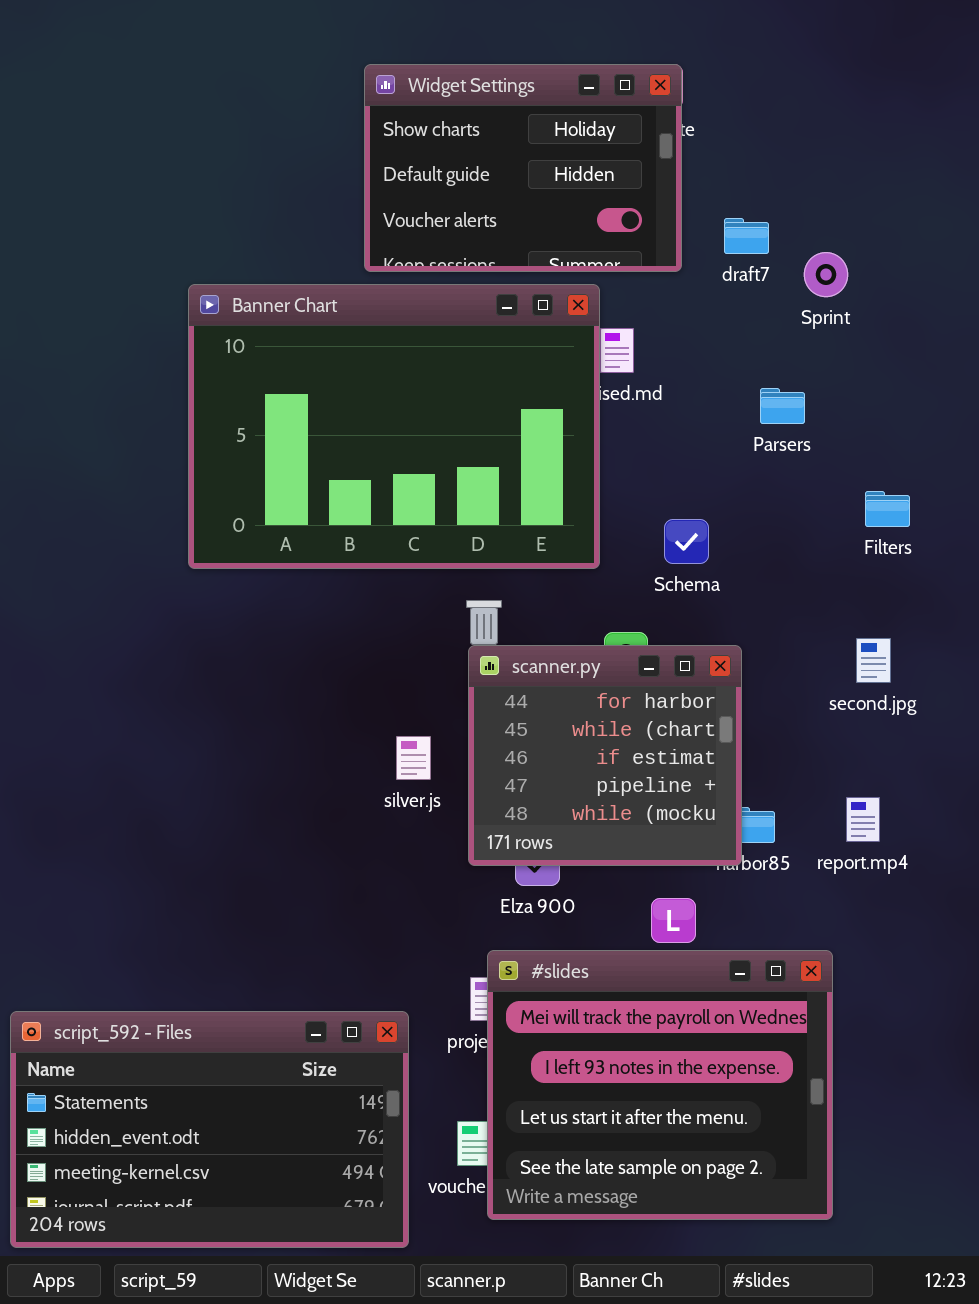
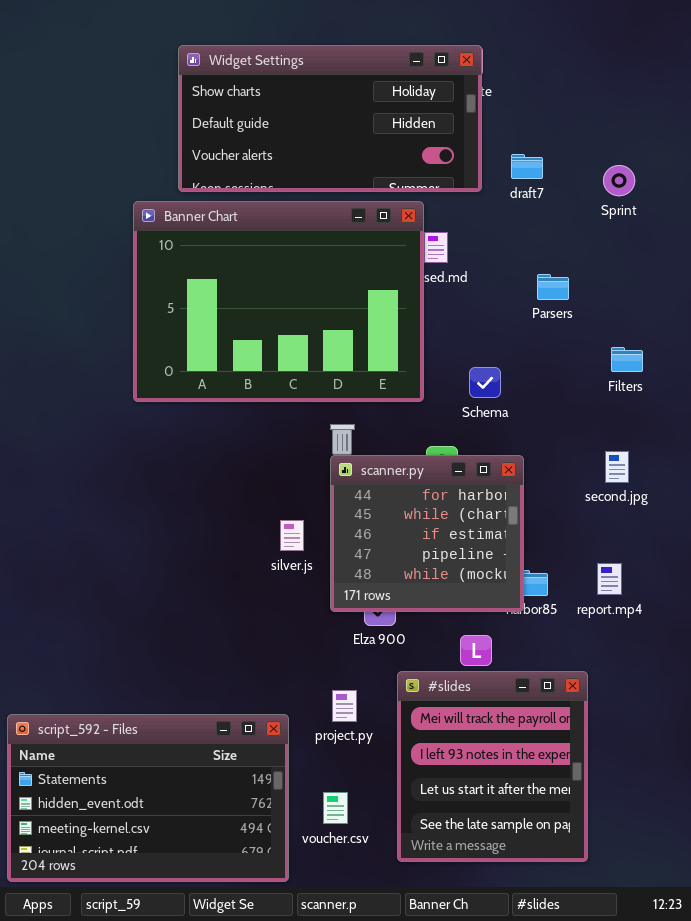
Widget Settings: [364,64,682,272] -> [178,45,482,192], resized
Sprint: [804,252,848,297] -> [603,165,635,196], moved
#slides: [487,950,833,1220] -> [397,671,588,862], resized

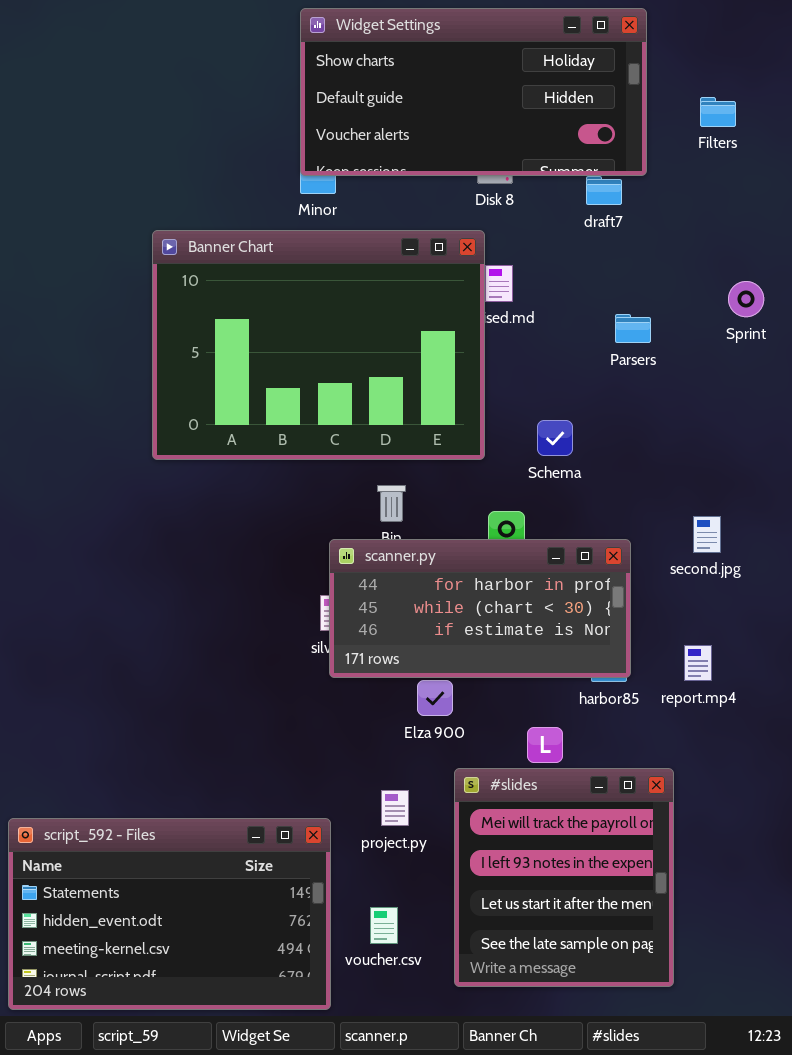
Widget Settings: [178,45,482,192] -> [300,8,647,176], moved
Sprint: [603,165,635,196] -> [728,281,764,317], moved
Filters: [611,347,643,372] -> [700,97,736,127], moved
scanner.py: [330,455,524,612] -> [329,539,631,678], moved, resized

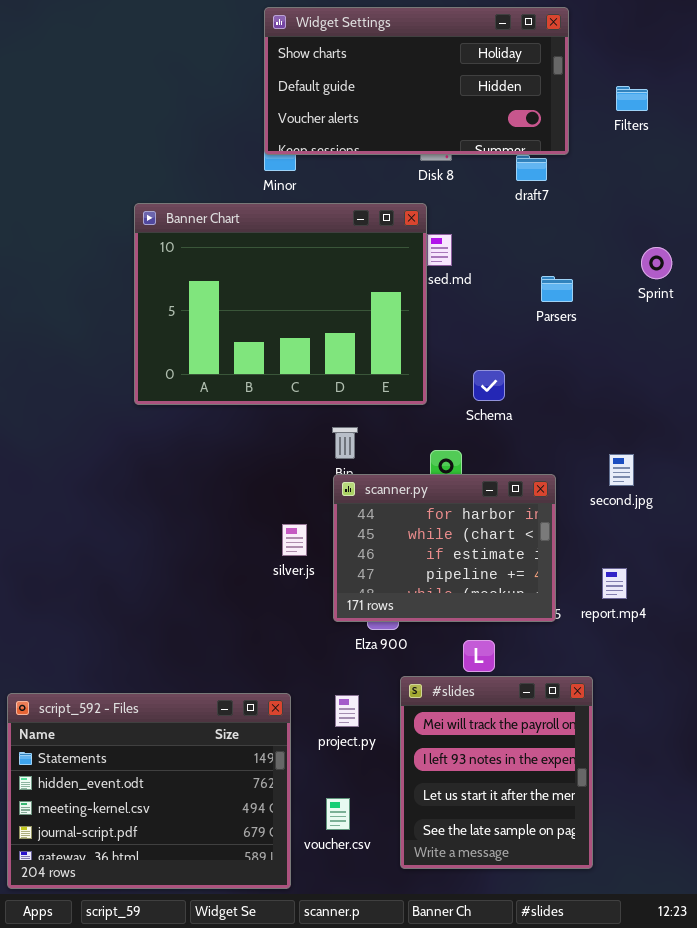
scanner.py: [329,539,631,678] -> [333,474,556,622], resized
script_592 - Files: [8,818,331,1010] -> [7,693,291,889], resized

